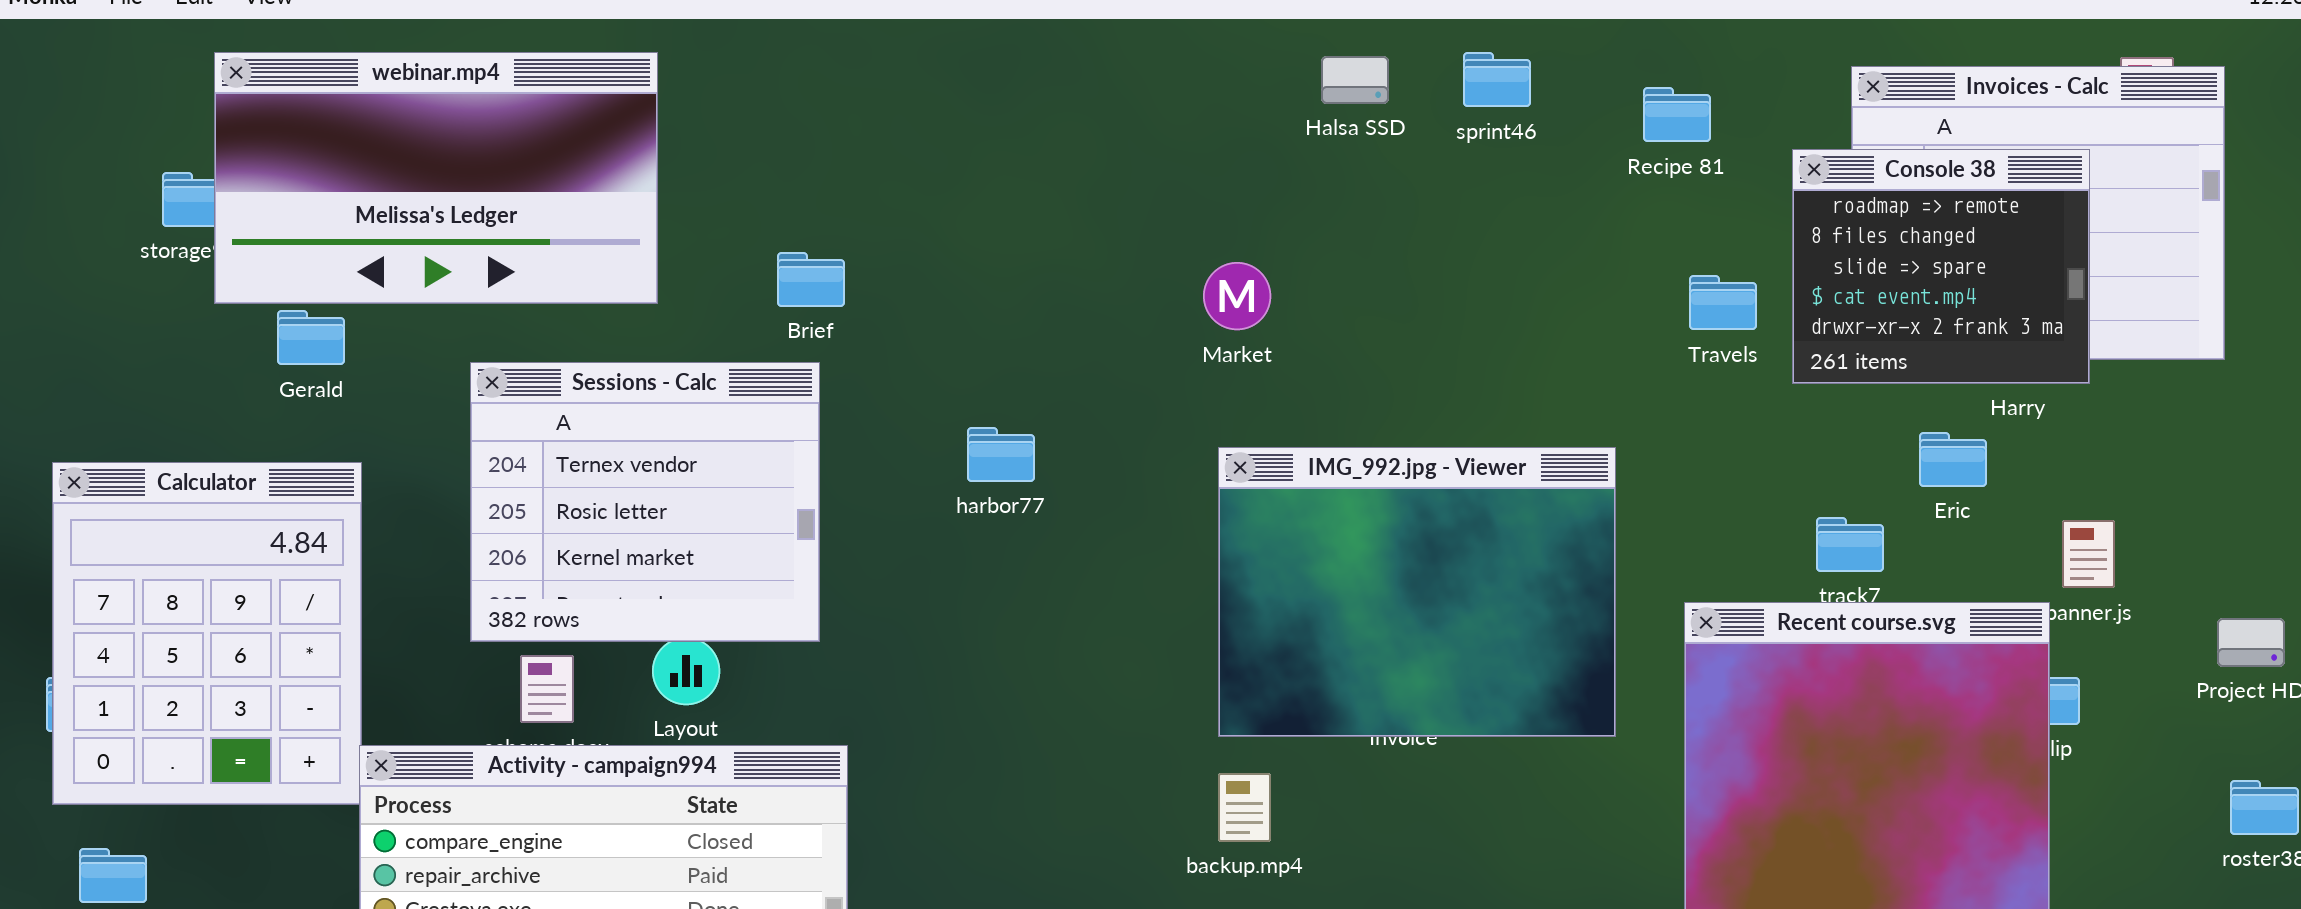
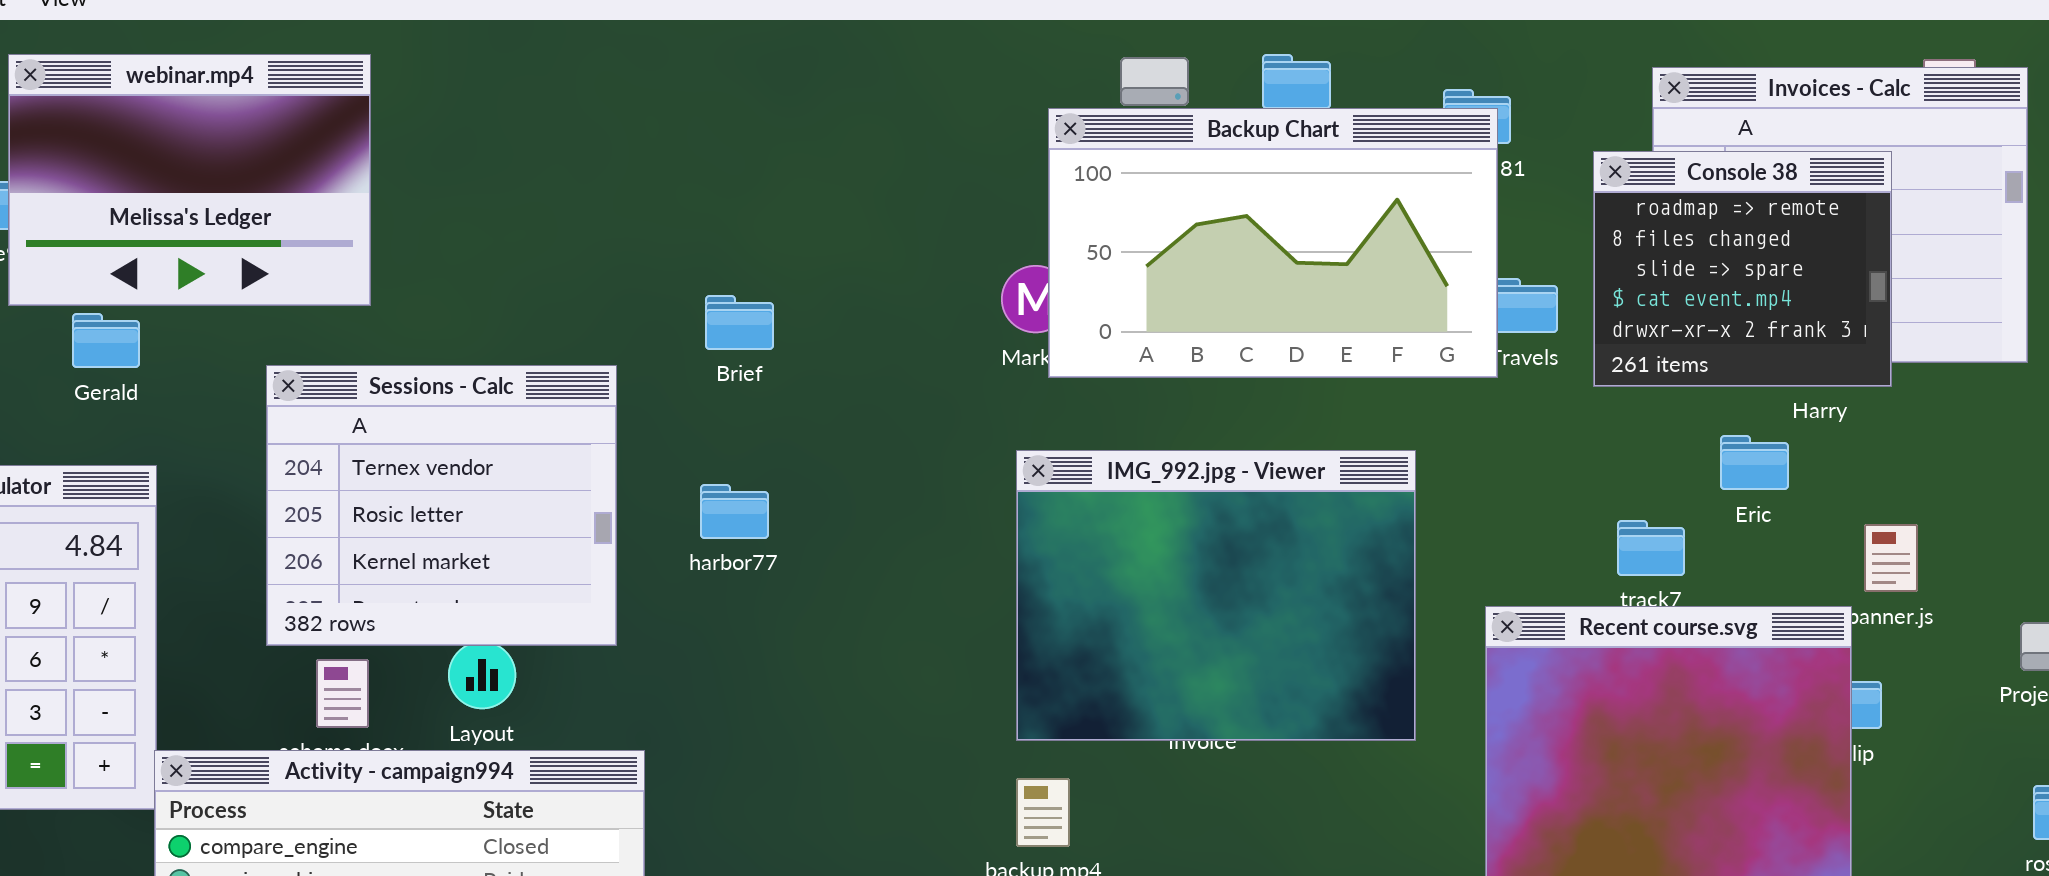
webinar.mp4: [214,52,658,304] -> [8,54,371,306], resized
Backup Chart: none -> [1048,108,1498,378], opened
Brief: [777,252,845,307] -> [705,295,774,350], moved
harbor77: [967,427,1035,482] -> [700,484,769,539], moved

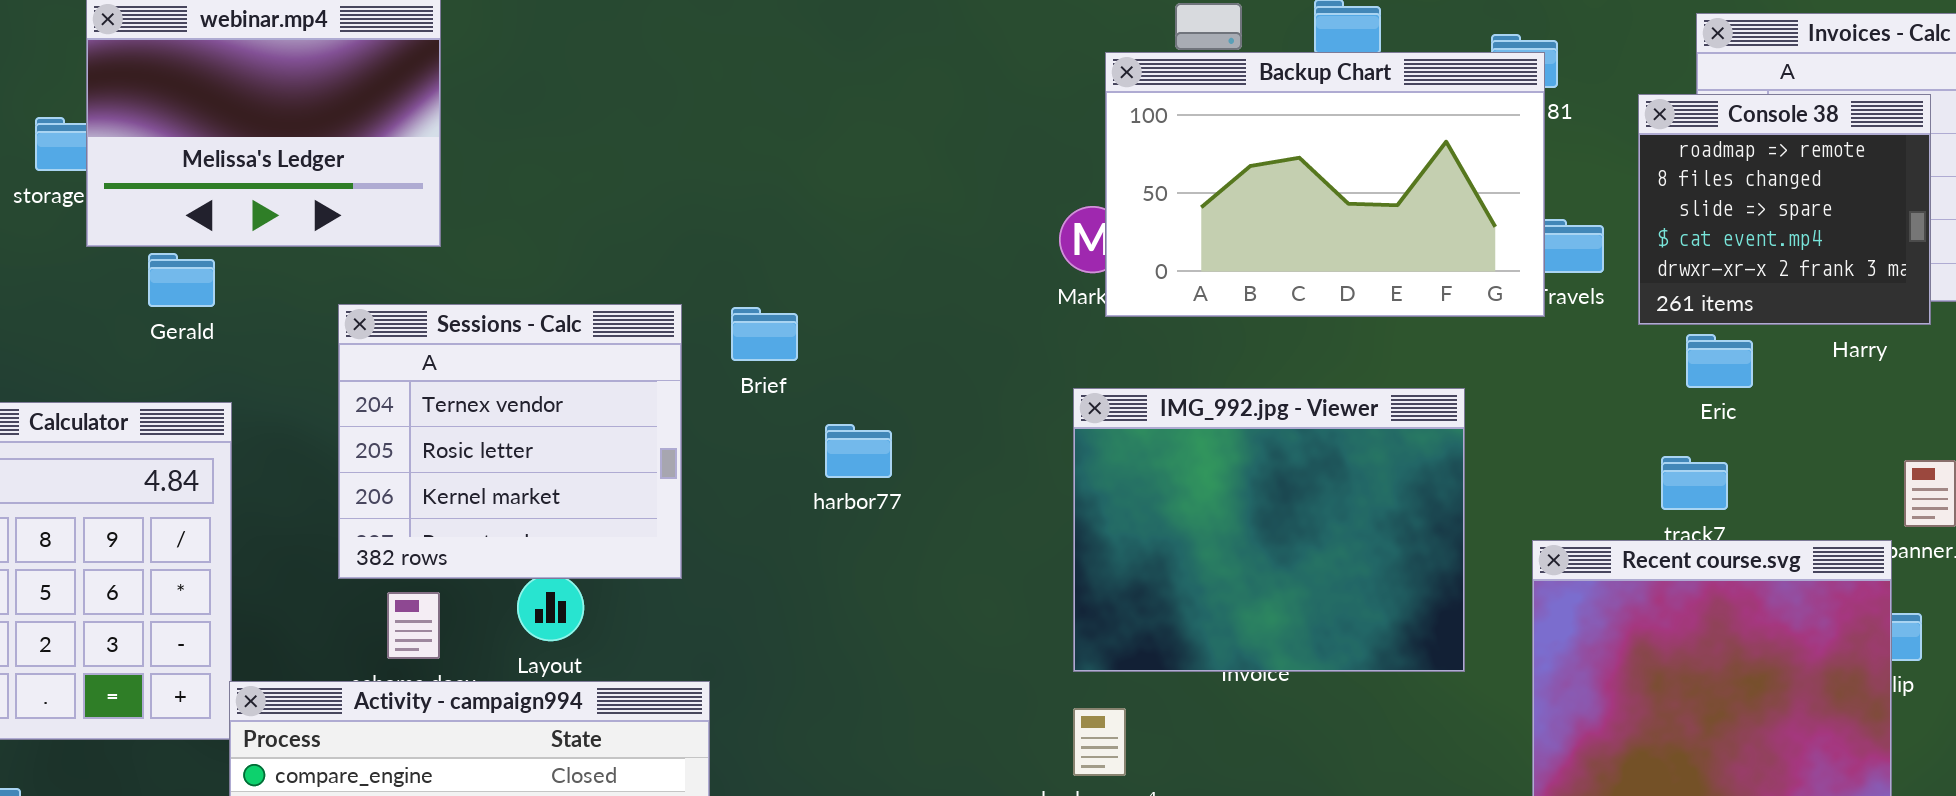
Brief: [705,295,774,350] -> [731,307,798,361], moved
Eric: [1720,435,1789,490] -> [1686,334,1753,388], moved
harbor77: [700,484,769,539] -> [825,424,892,478], moved

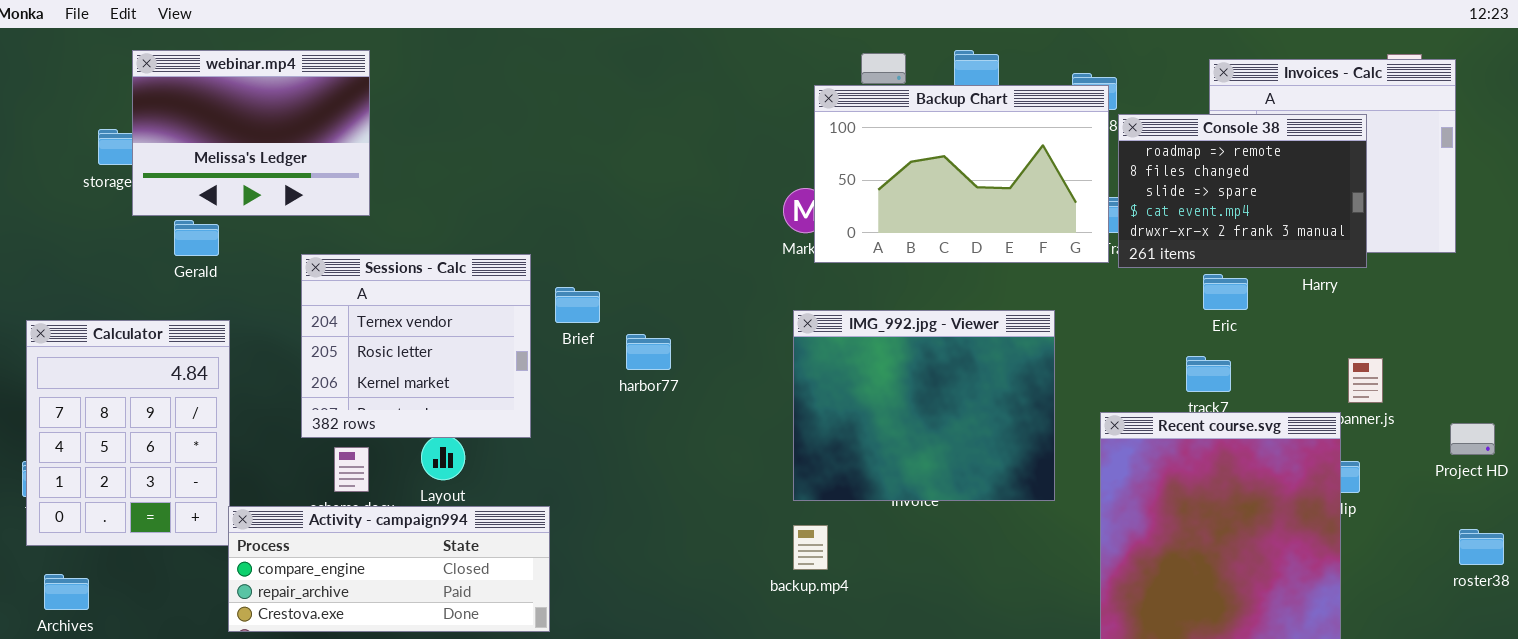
Console 38: [1638,94,1931,325] -> [1118,114,1367,268], resized
Brief: [731,307,798,361] -> [555,287,600,323], moved

